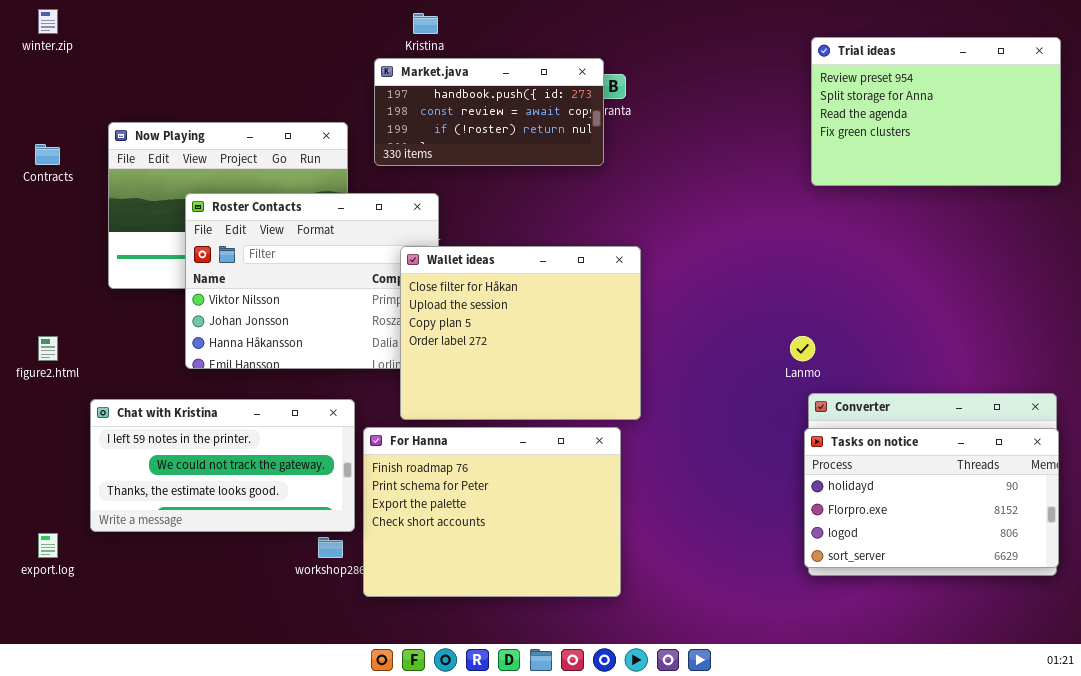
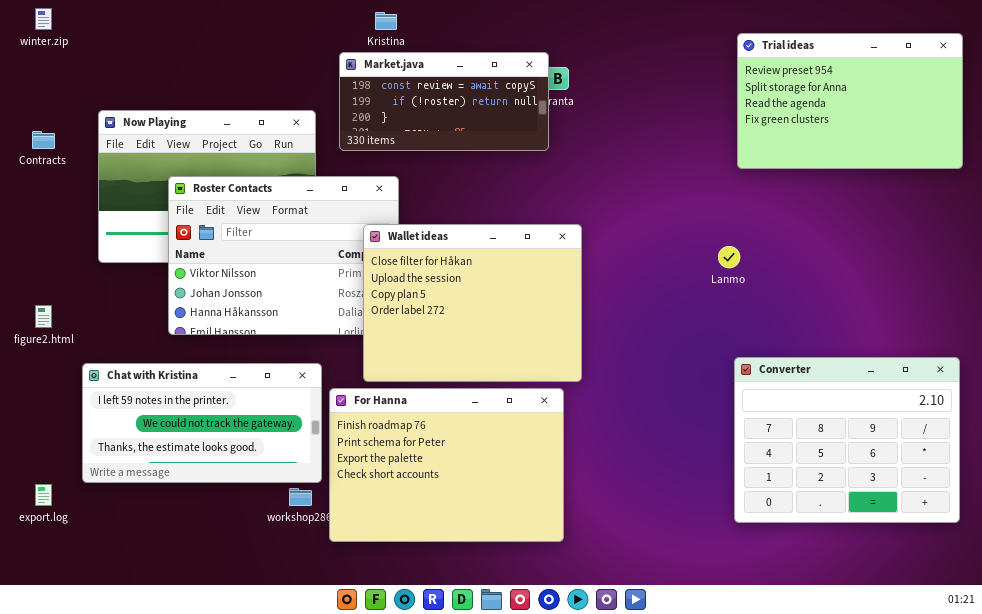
Market.java: [374,58,604,166] -> [339,52,549,151], scrolled down 1 row
Lanmo: [790,336,815,361] -> [718,246,740,268], moved
Tasks on notice: [804,428,1059,568] -> none, closed

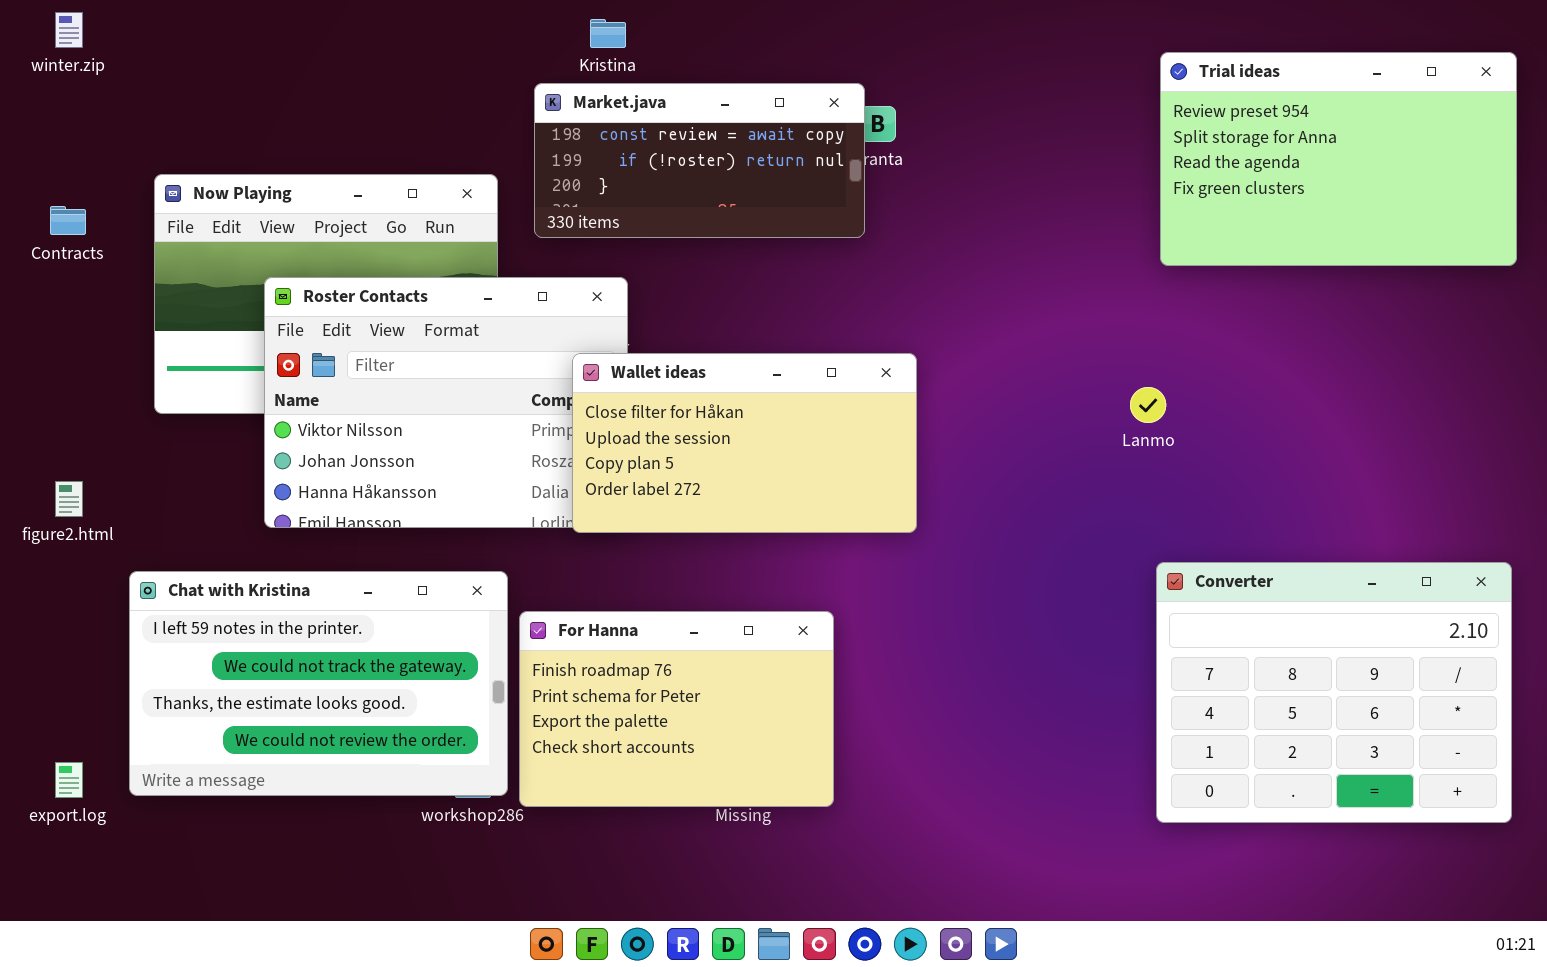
Wallet ideas: [363,224,582,382] -> [572,353,917,533], resized
Chat with Kristina: [82,363,322,483] -> [129,571,508,796], resized
For Hanna: [329,388,564,542] -> [519,611,834,807], resized

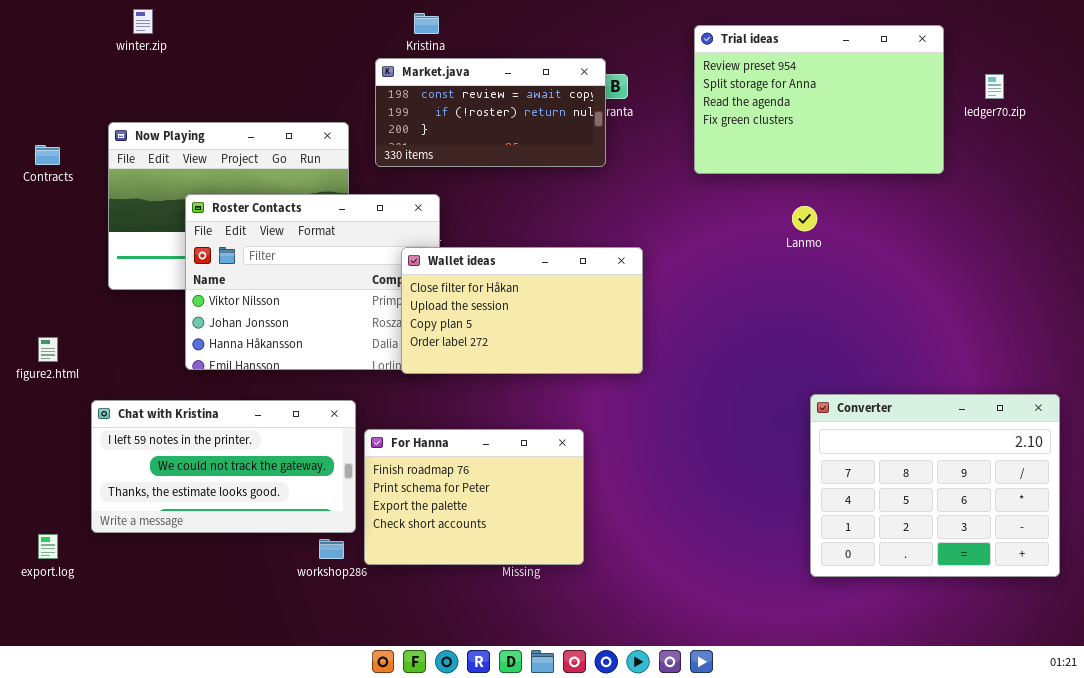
winter.zip: [55,12,83,48] -> [133,9,153,34], moved
Trial ideas: [1160,52,1517,266] -> [694,25,944,174], moved
Lanmo: [1130,387,1166,423] -> [792,206,817,231], moved
Chat with Kristina: [129,571,508,796] -> [91,400,356,533], resized

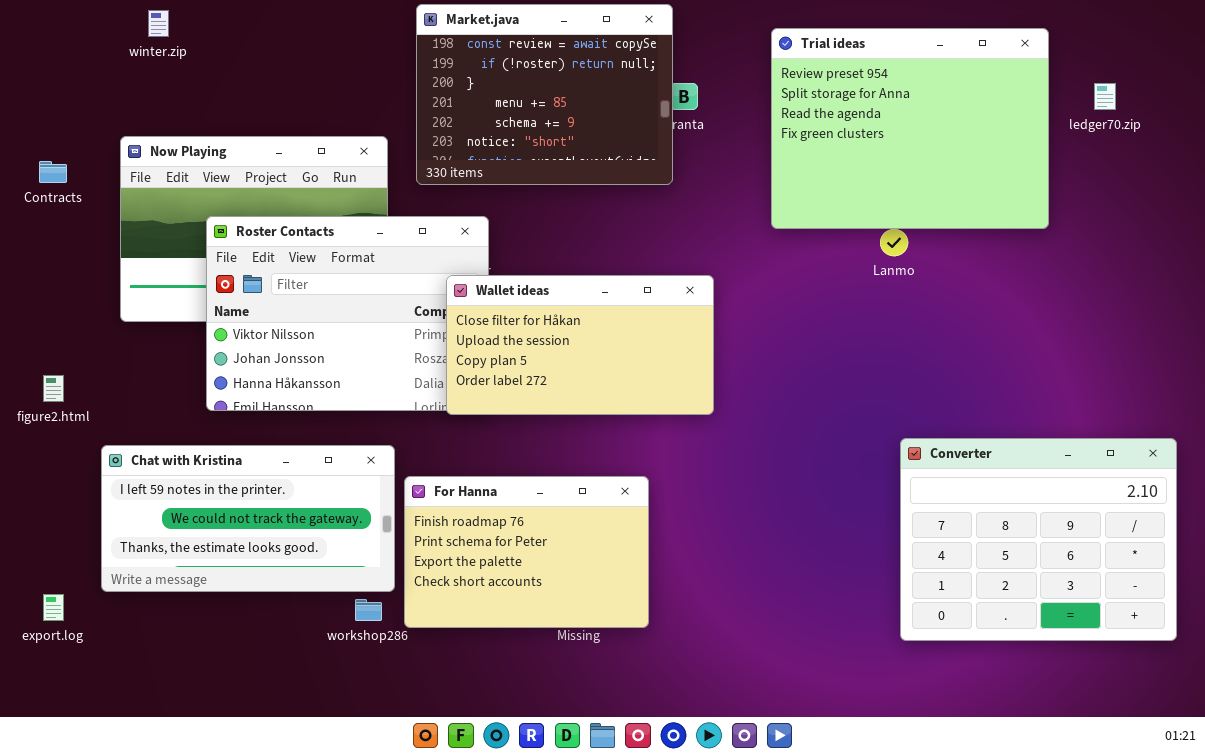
Trial ideas: [694,25,944,174] -> [771,28,1049,229], resized
Market.java: [375,58,606,167] -> [416,4,673,185], resized

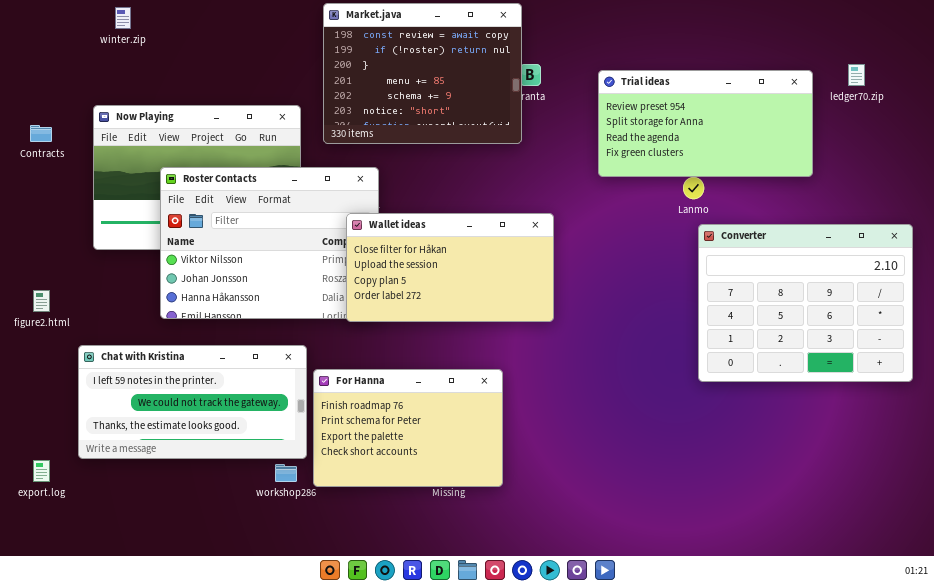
Trial ideas: [771,28,1049,229] -> [598,70,813,177], resized
Converter: [900,438,1177,641] -> [698,224,913,382], moved

